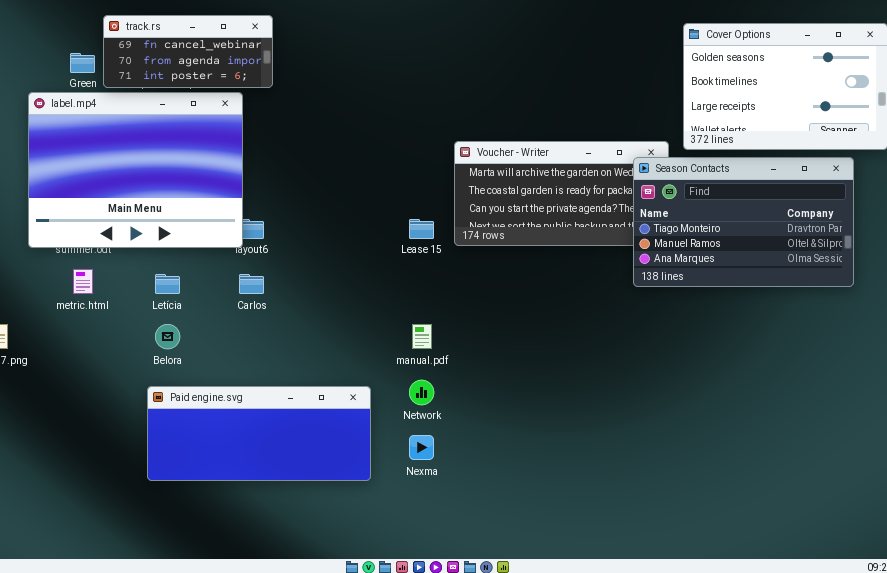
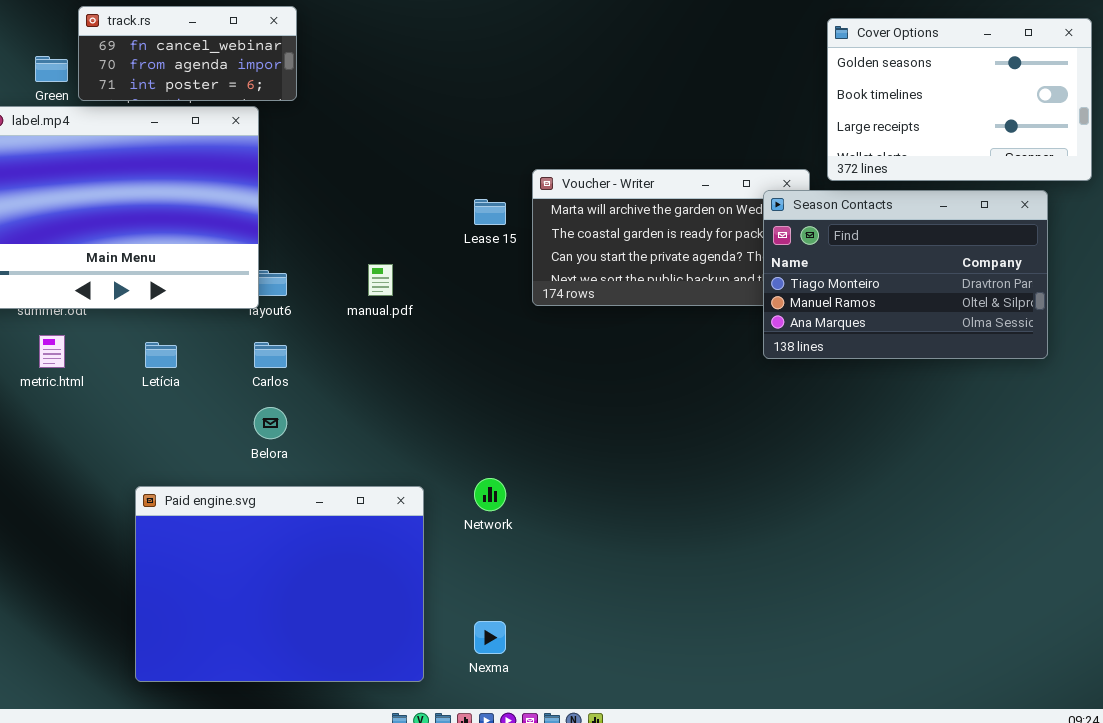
Lease 15: [409,219,434,239] -> [474,199,506,225], moved
Belora: [155,324,180,349] -> [254,407,287,439], moved
manual.pdf: [412,324,432,349] -> [368,264,393,296], moved
Paid engine.svg: [147,386,371,481] -> [135,486,424,682], resized
Nexma: [409,435,434,460] -> [474,621,506,654], moved

